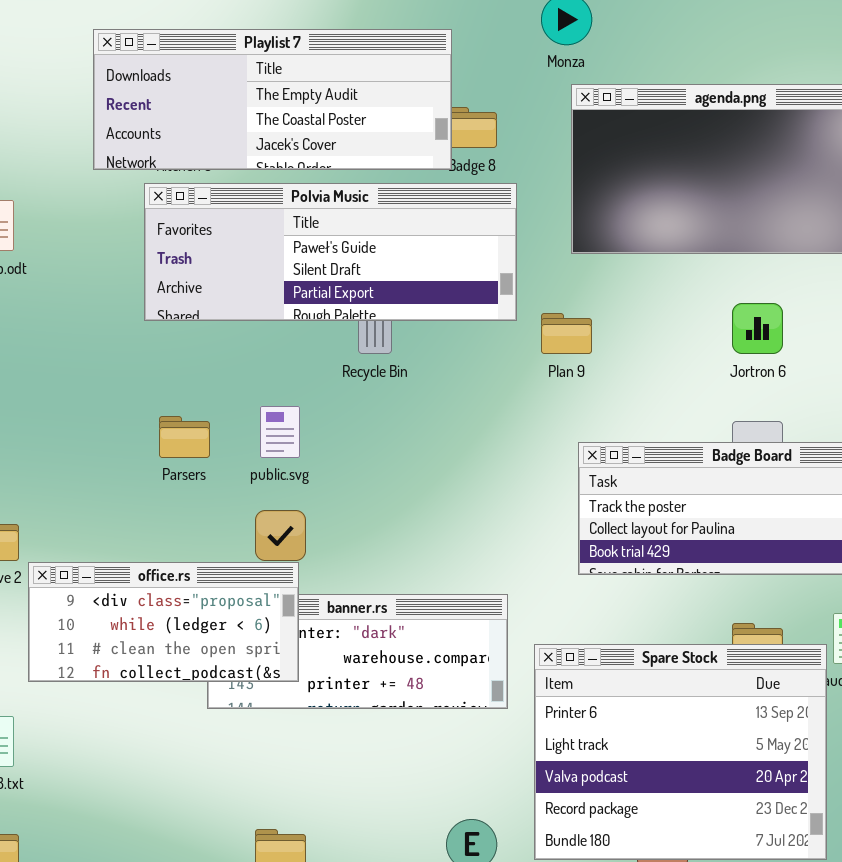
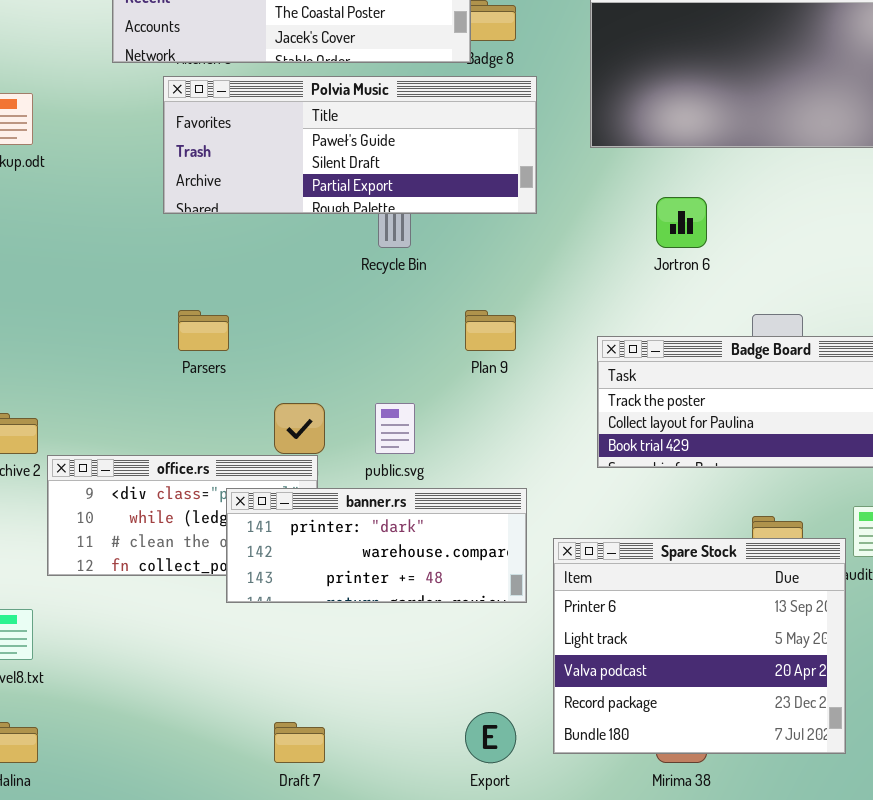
Jortron 6: [732,303,783,354] -> [656,197,707,248], moved
Plan 9: [541,313,592,354] -> [465,310,516,351], moved
public.svg: [260,406,300,458] -> [375,403,415,454], moved
banner.rs: [207,594,508,709] -> [226,488,527,603], raised

